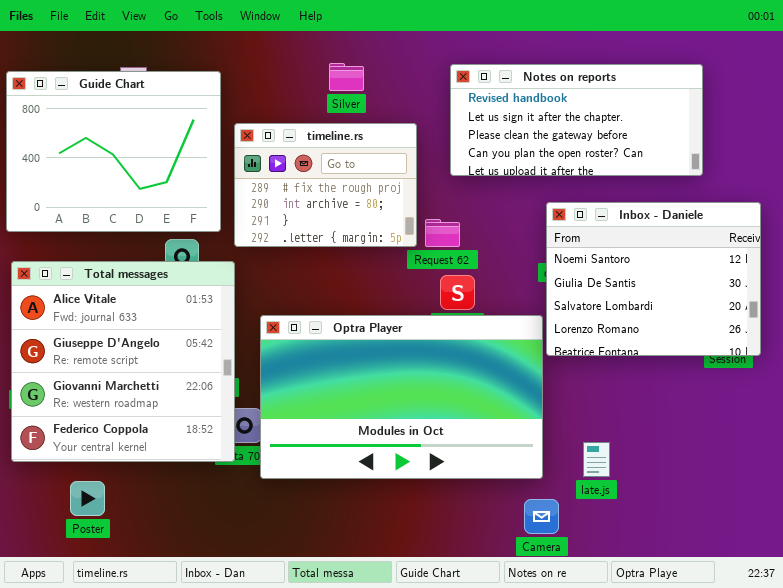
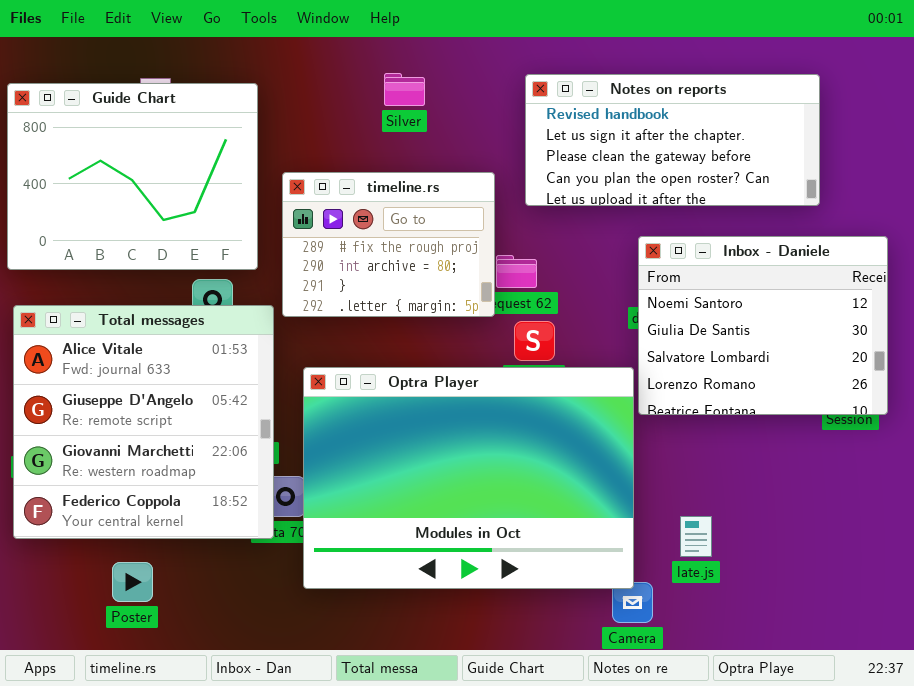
timeline.rs: [234,123,417,247] -> [282,172,495,317], moved
Optra Player: [260,315,543,479] -> [303,367,634,589], resized
Poster: [70,481,105,516] -> [112,562,153,602], moved

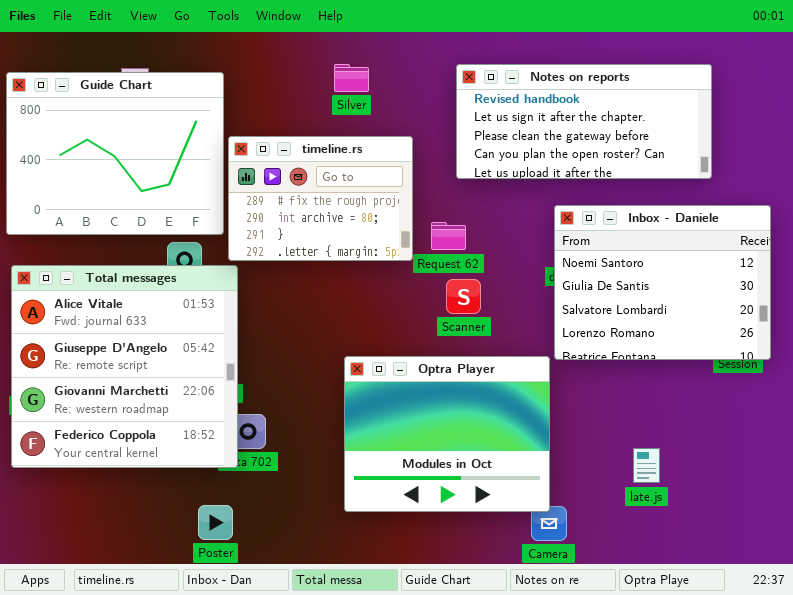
timeline.rs: [282,172,495,317] -> [228,136,413,261], moved
Optra Player: [303,367,634,589] -> [344,356,550,512], resized
late.js: [680,516,712,557] -> [633,448,660,483], moved
Poster: [112,562,153,602] -> [198,505,233,540], moved

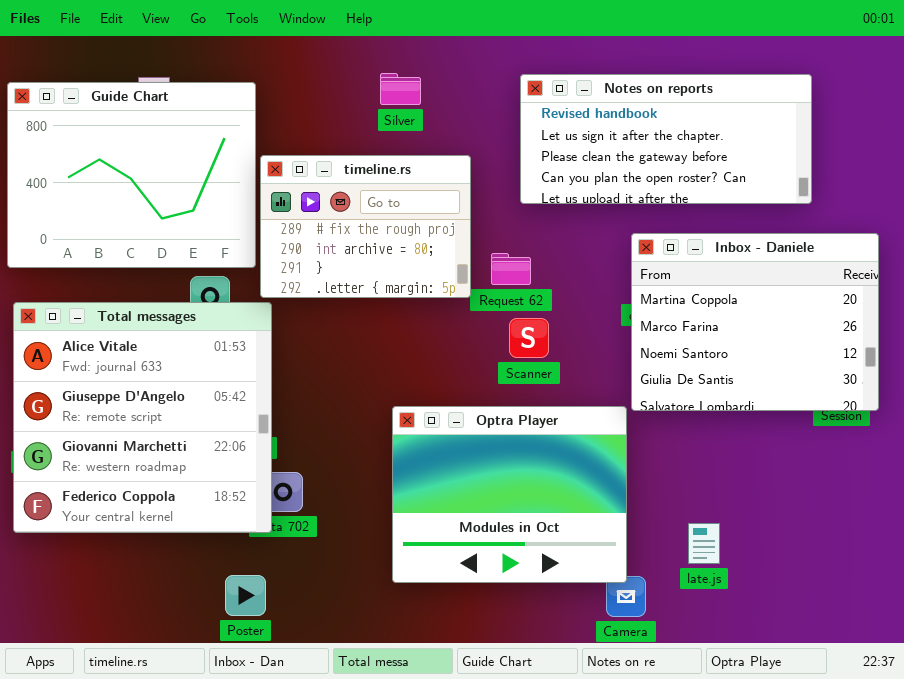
Inbox - Daniele: [554,205,771,360] -> [631,233,879,411], scrolled up 2 rows
late.js: [633,448,660,483] -> [688,523,720,564], moved

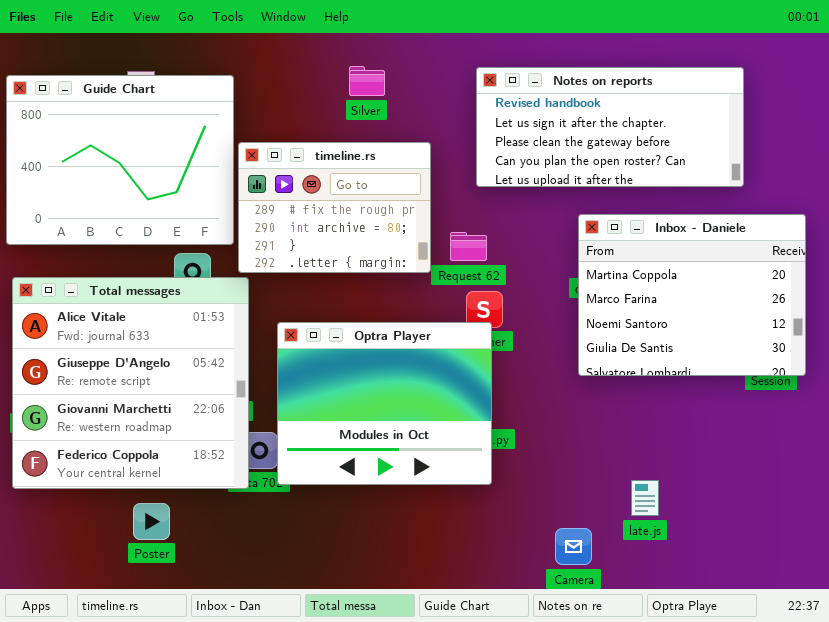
Optra Player: [392,406,627,583] -> [277,322,492,485], moved
Poster: [225,575,266,616] -> [133,503,170,540], moved

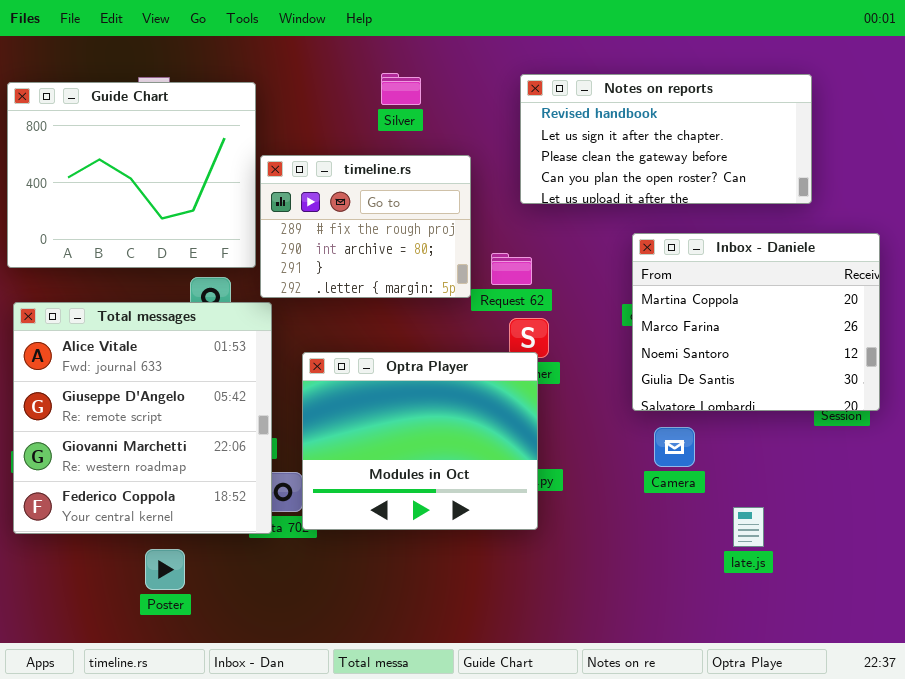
late.js: [631,480,659,516] -> [733,507,764,547], moved
Camera: [555,528,592,565] -> [654,427,695,467], moved

